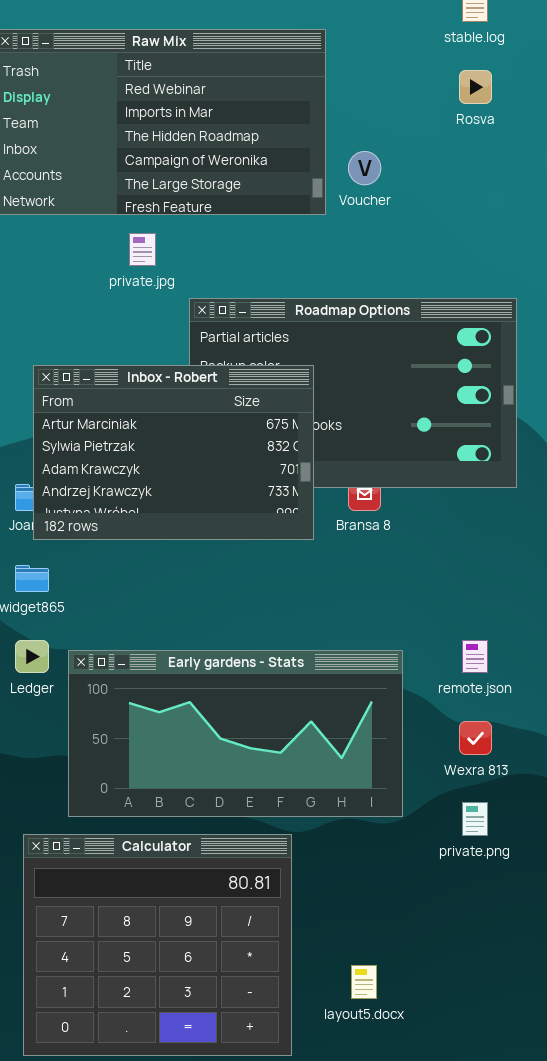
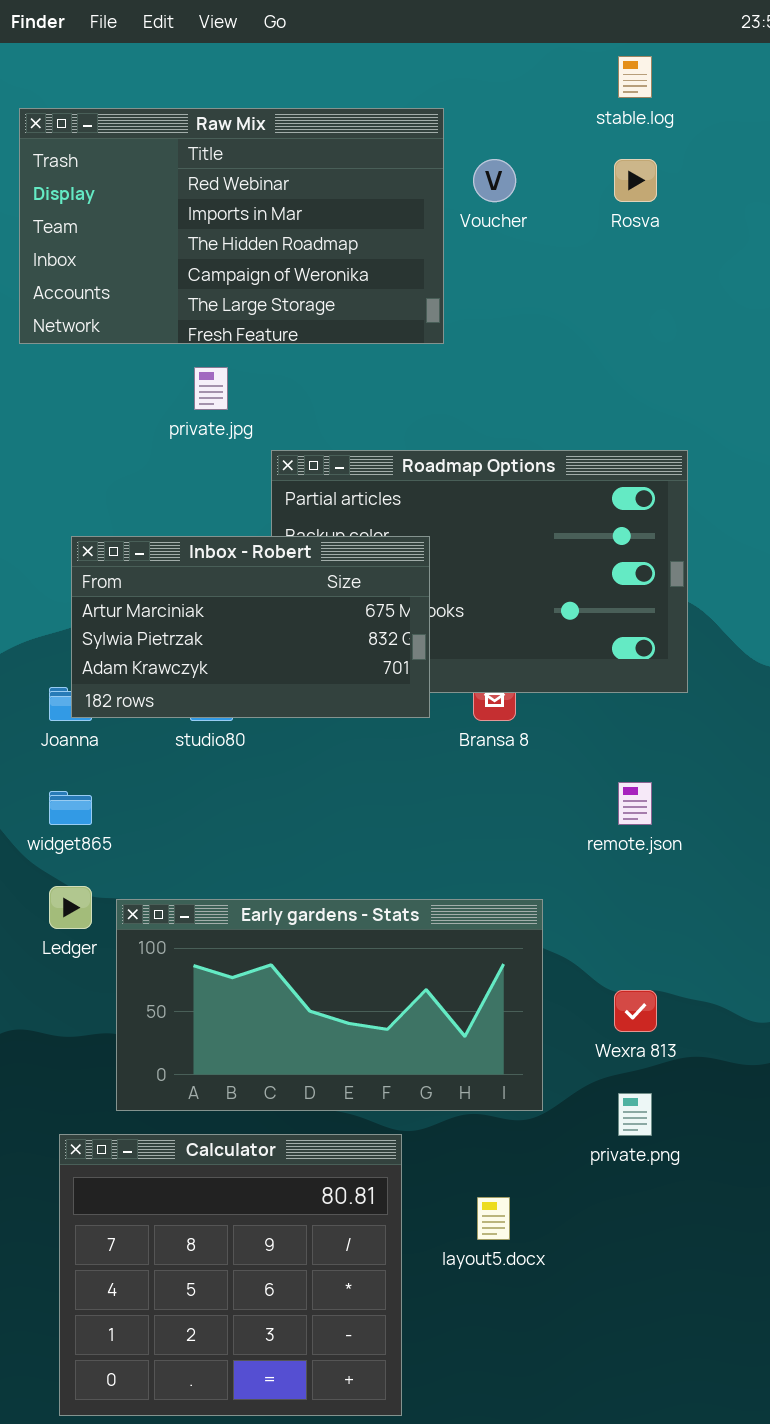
Voucher: [348,151,381,185] -> [473,159,516,202], moved
Inbox - Robert: [33,365,314,540] -> [71,536,430,718], resized
remote.json: [462,640,488,673] -> [618,782,652,825], moved
layout5.docx: [351,965,377,999] -> [477,1197,510,1240], moved

